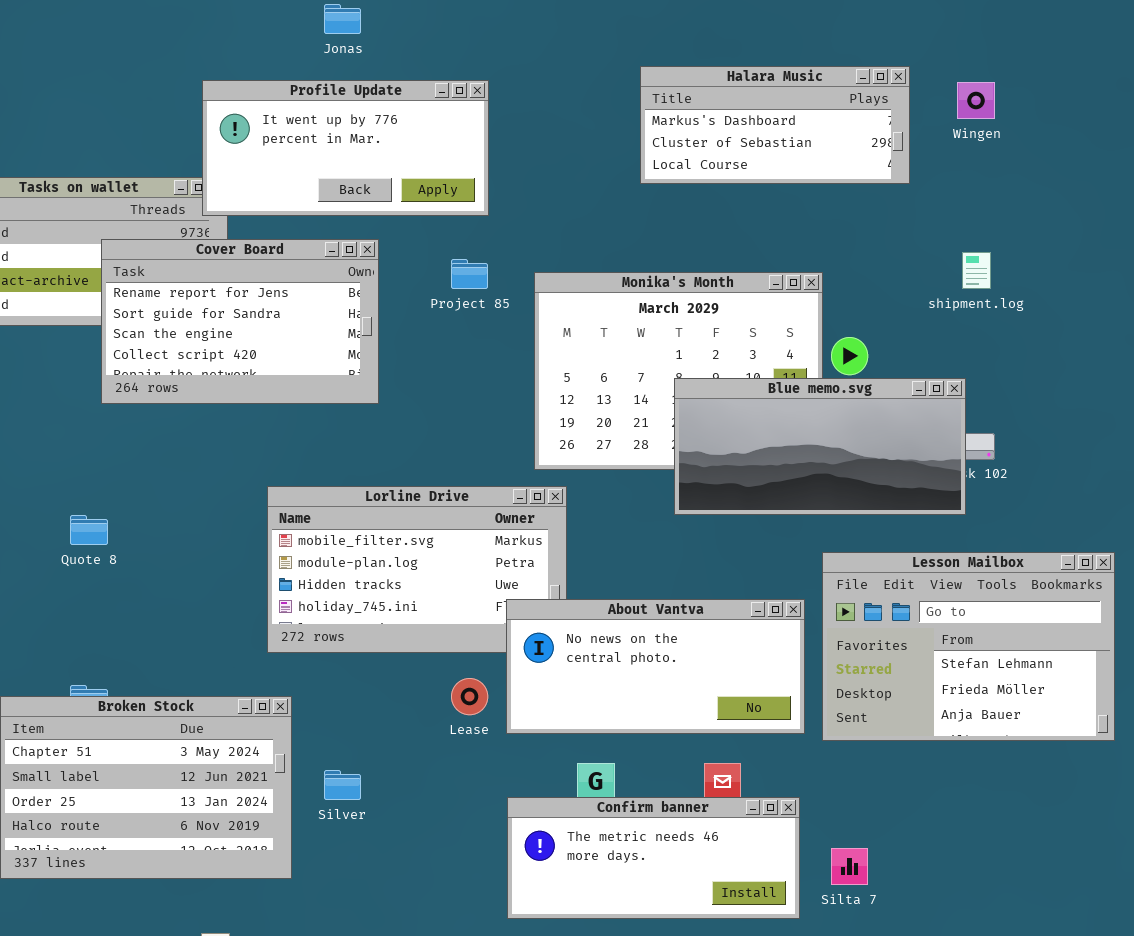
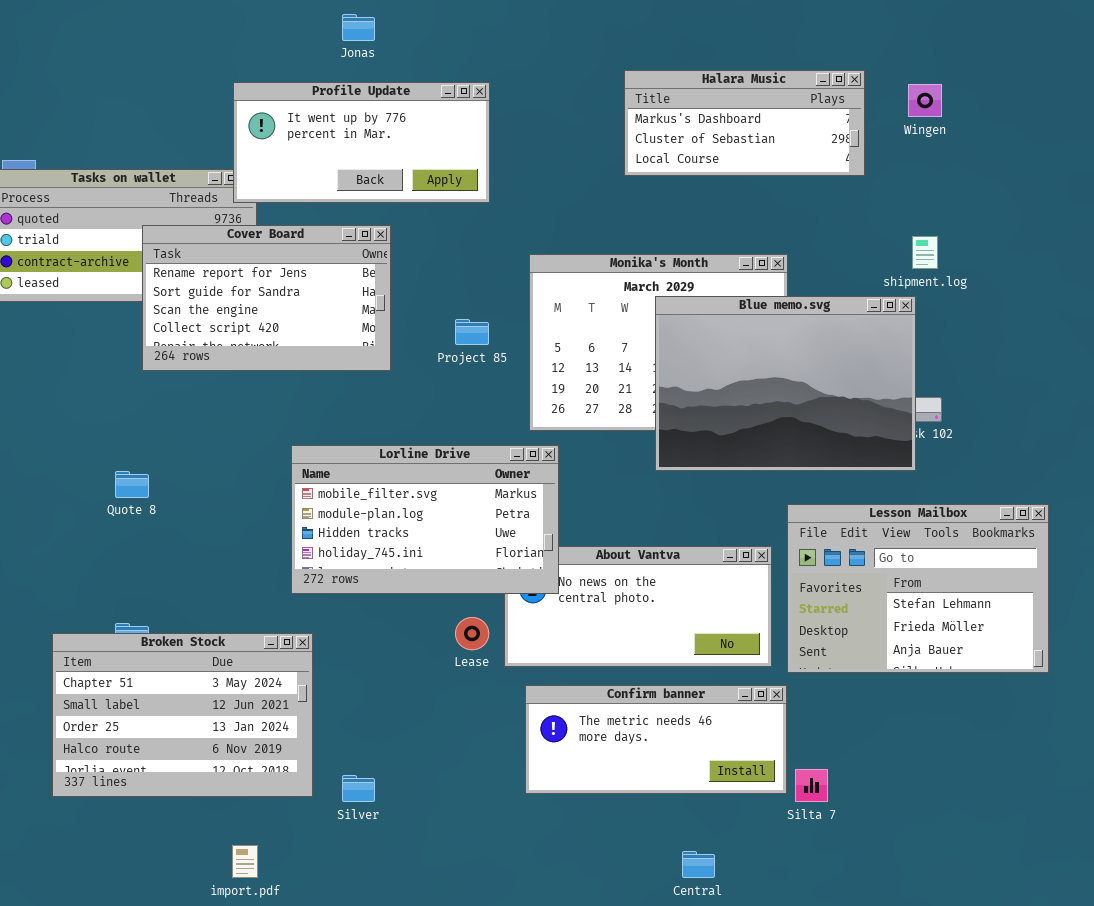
Project 85: [451,259,488,289] -> [455,319,489,345], moved
Blue memo.svg: [674,378,966,515] -> [655,296,916,471], resized
Lorline Drive: [267,486,567,653] -> [291,445,559,594], raised
Silver: [324,770,361,800] -> [342,775,375,802], moved
Confirm banner: [507,797,800,919] -> [525,685,787,794], moved

